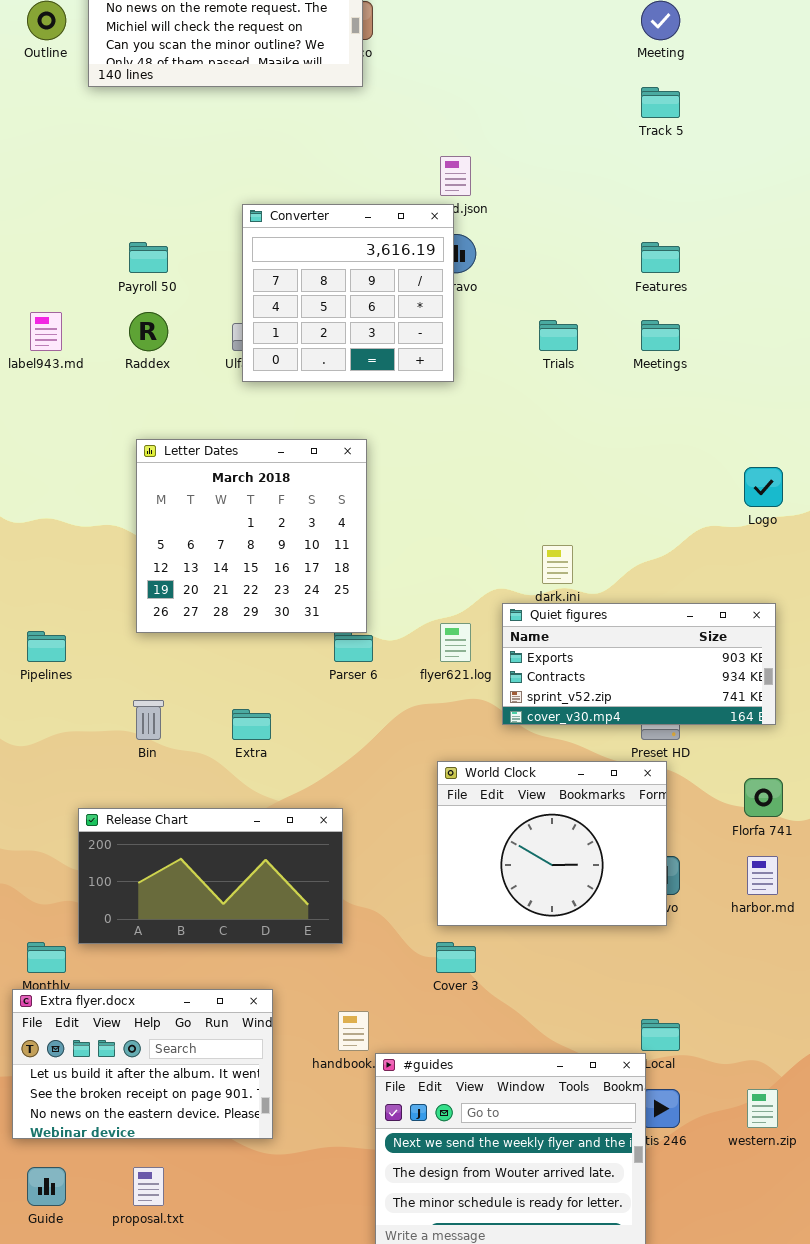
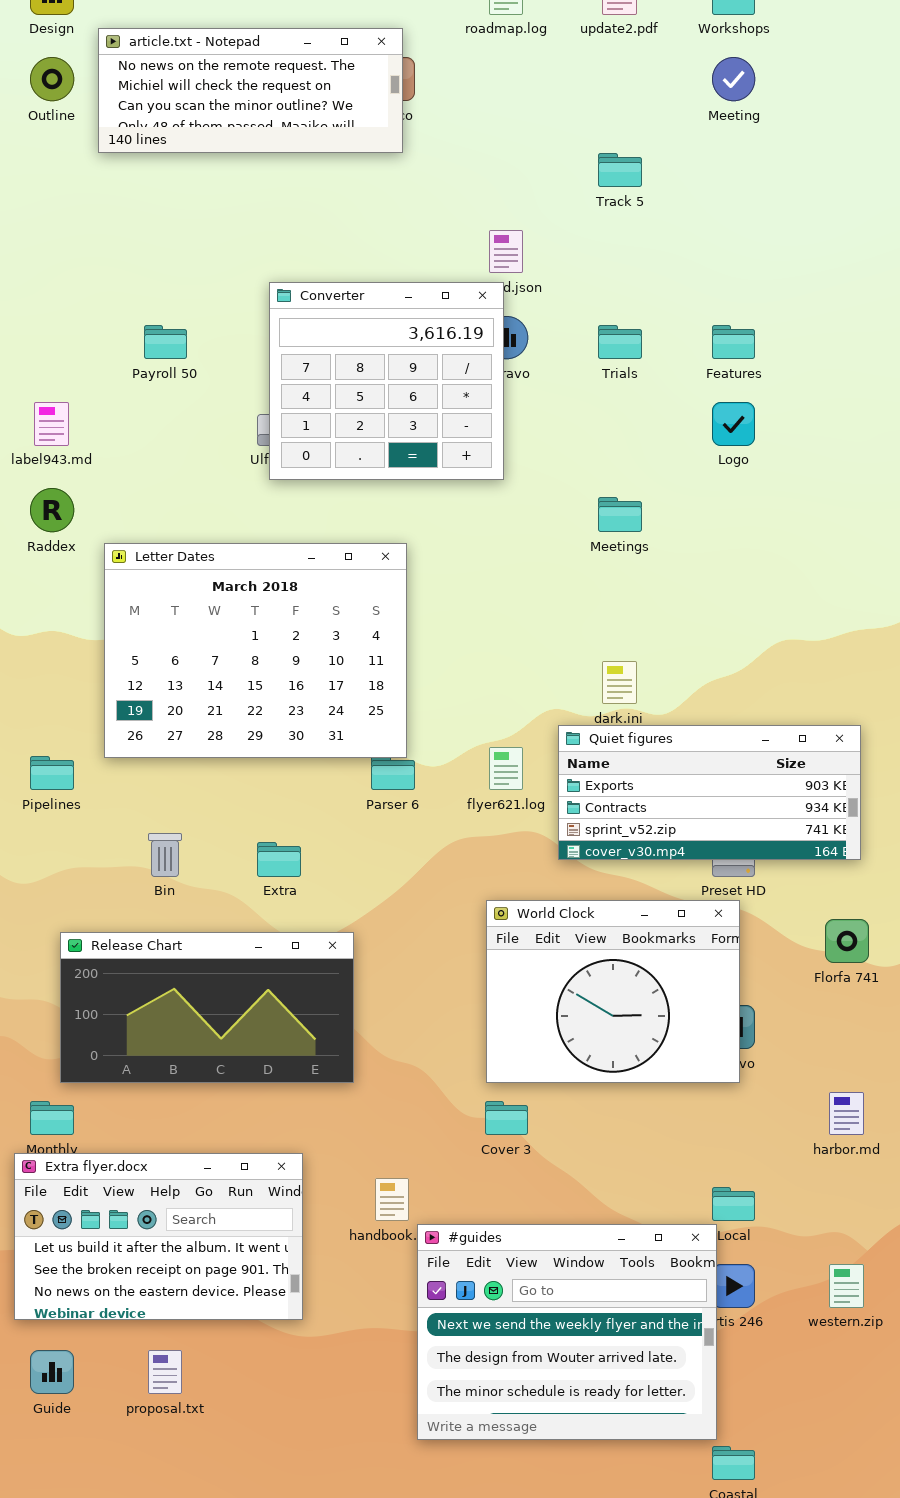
Track 5: [641,87,680,118] -> [598,153,642,187], moved
Raddex: [129,312,168,351] -> [30,488,74,532], moved
Trials: [539,320,578,351] -> [598,325,642,359], moved
Meetings: [641,320,680,351] -> [598,497,642,532], moved
Letter Dates: [136,439,367,633] -> [104,543,407,758], resized
Logo: [744,467,783,507] -> [712,402,755,446], moved
Release Chart: [78,808,343,944] -> [60,932,354,1083], moved
harbor.md: [747,856,778,895] -> [829,1092,864,1135], moved

